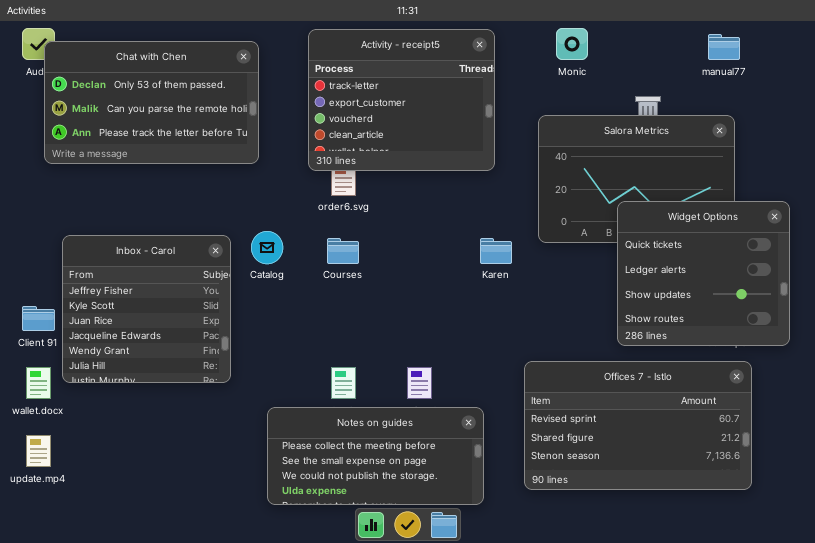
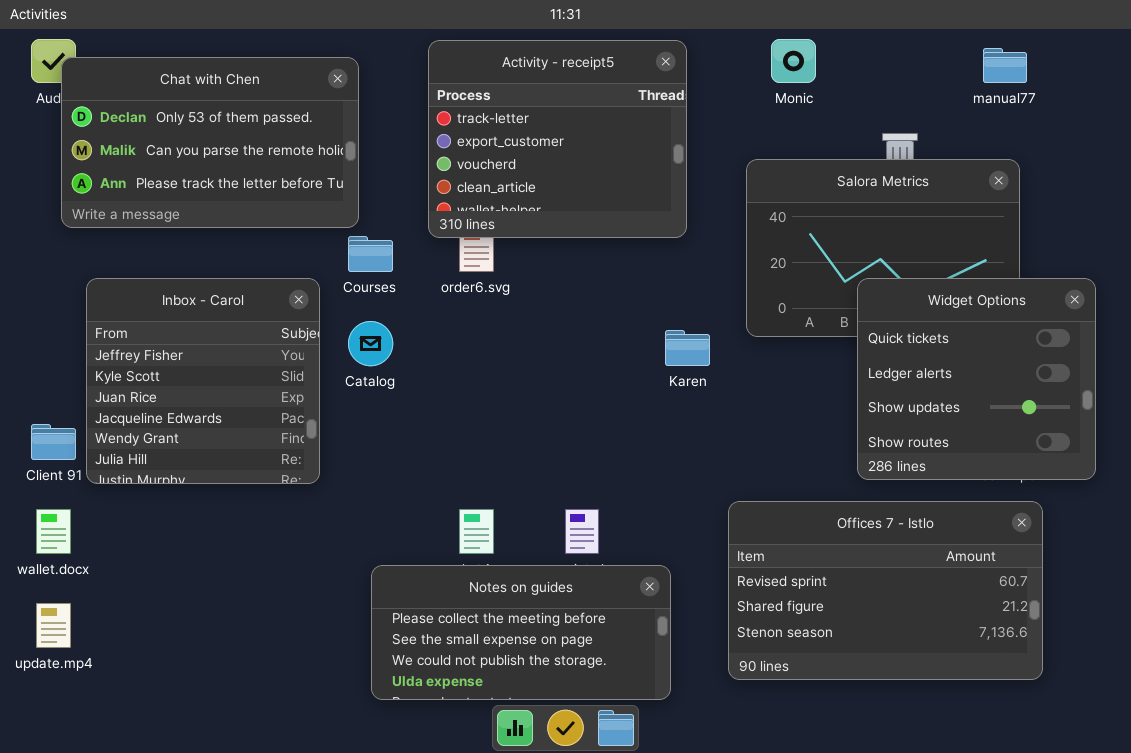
Inbox - Carol: [62,235,231,383] -> [86,278,320,484], moved
Courses: [327,238,359,264] -> [348,236,393,272], moved

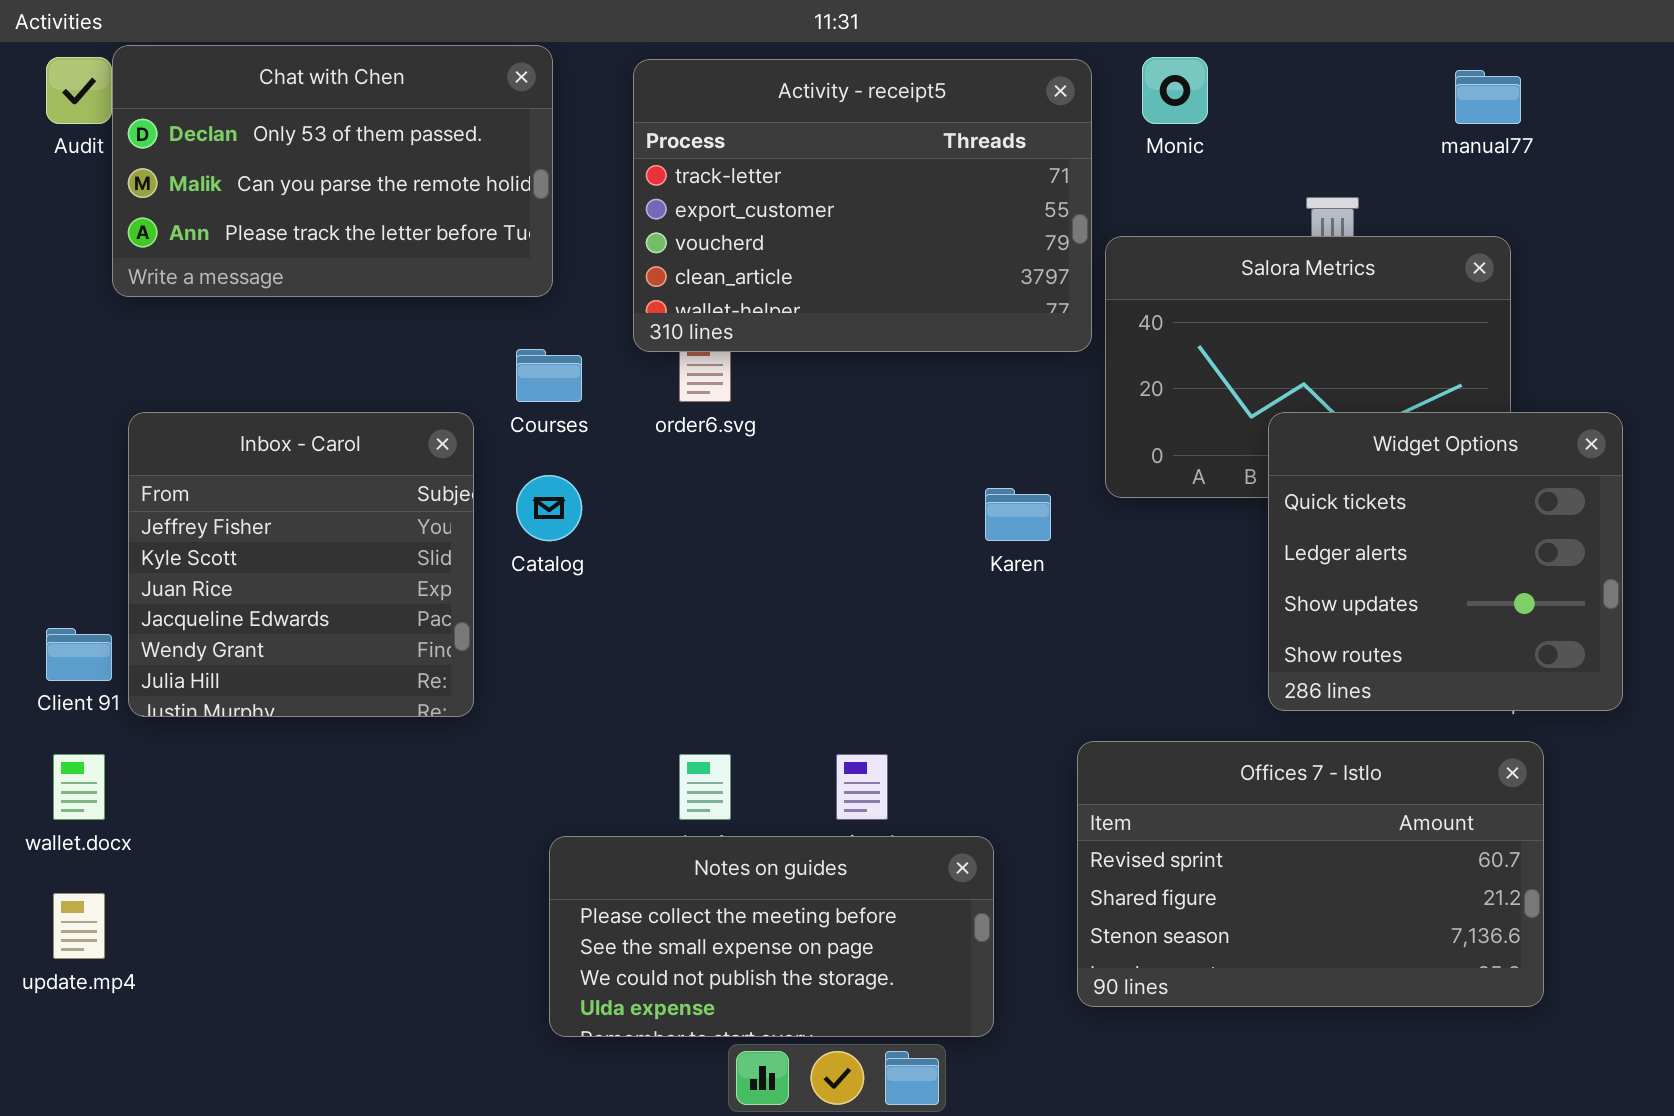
Activity - receipt5: [428,40,687,238] -> [633,59,1092,352], resized
Chat with Chen: [61,57,359,228] -> [112,45,553,297], moved

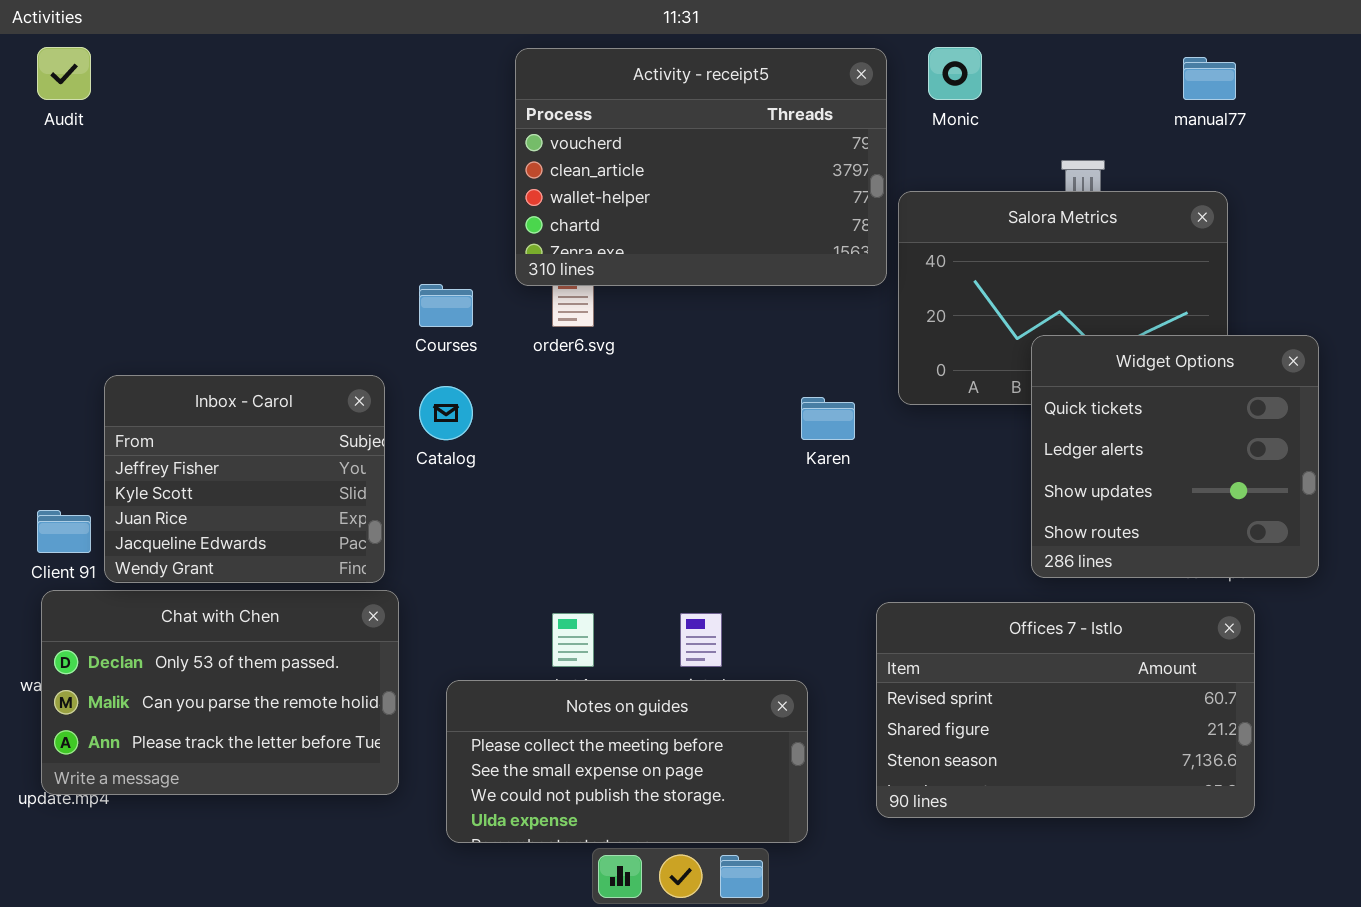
Chat with Chen: [112,45,553,297] -> [41,590,399,795], moved
Activity - receipt5: [633,59,1092,352] -> [515,48,887,286], scrolled down 2 rows
Inbox - Carol: [128,412,474,717] -> [104,375,385,583], resized

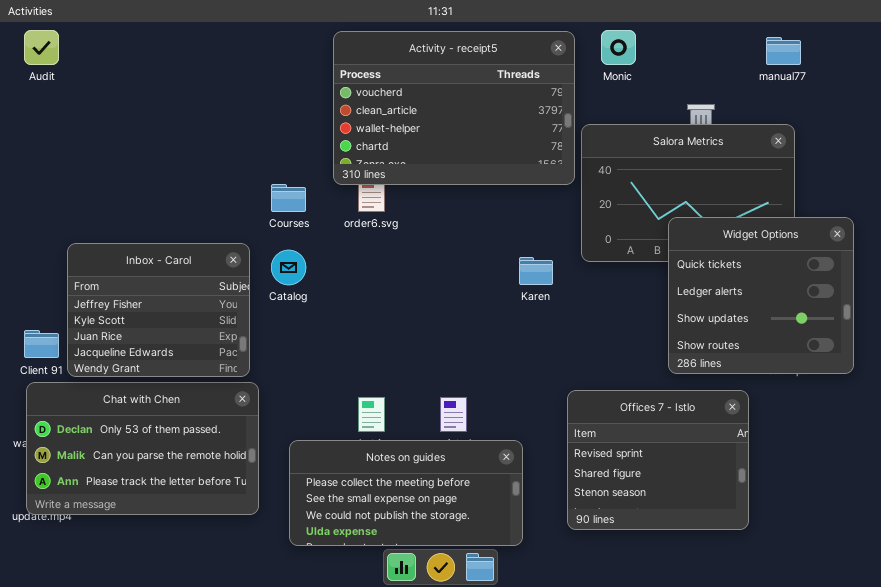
Offices 7 - Istlo: [876,602,1255,818] -> [567,390,749,530], resized

